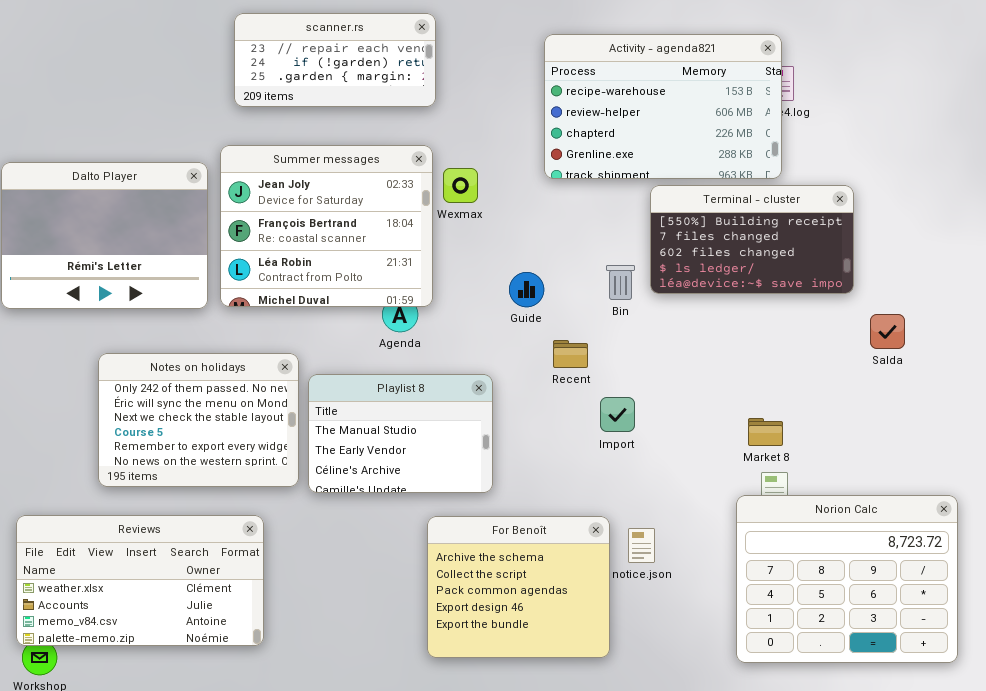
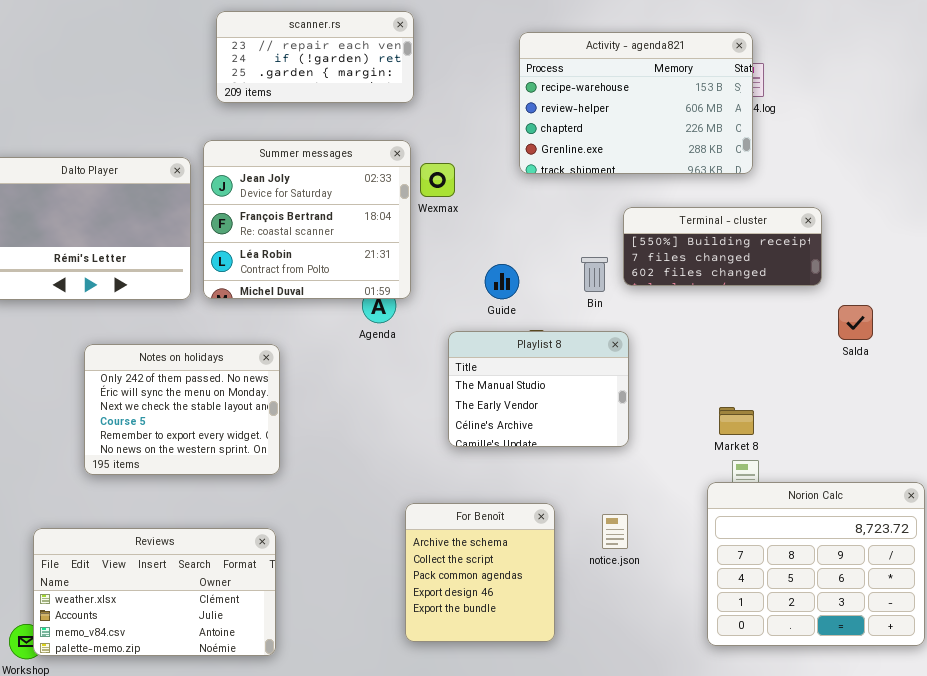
Terminal - cluster: [650,185,854,294] -> [623,207,822,286], resized
Playlist 8: [308,374,493,493] -> [448,331,629,447], moved
Reviews: [16,515,264,646] -> [33,528,276,656], moved
For Benoît: [427,516,610,658] -> [405,503,555,642], resized

